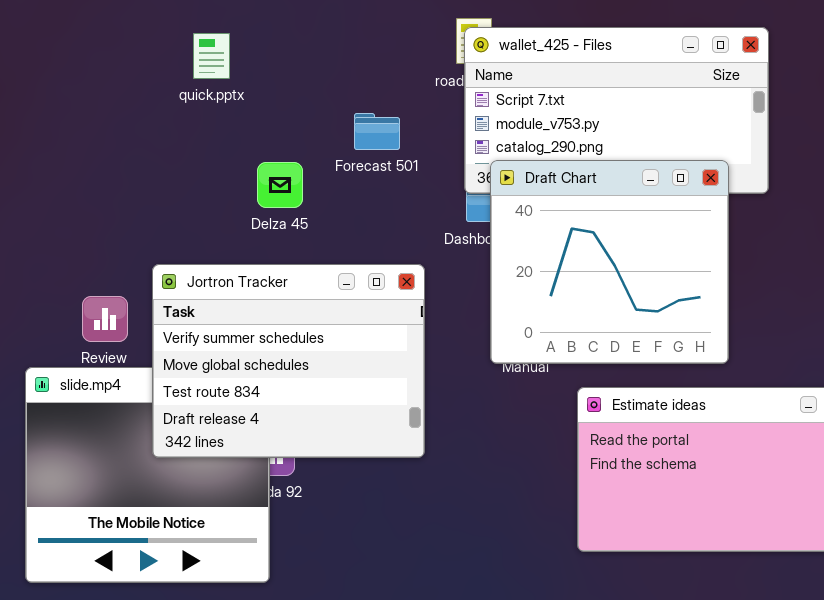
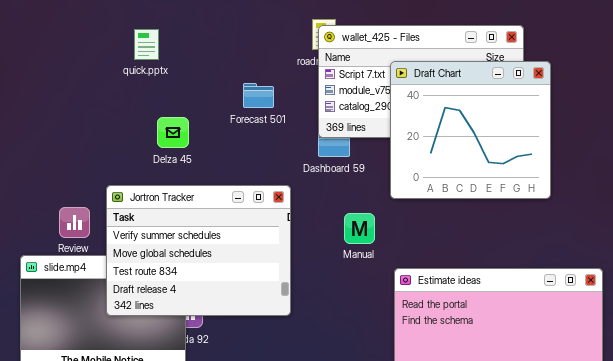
Draft Chart: [490,160,729,364] -> [390,61,551,199], moved
Delza 45: [257,162,303,208] -> [157,117,189,148], moved

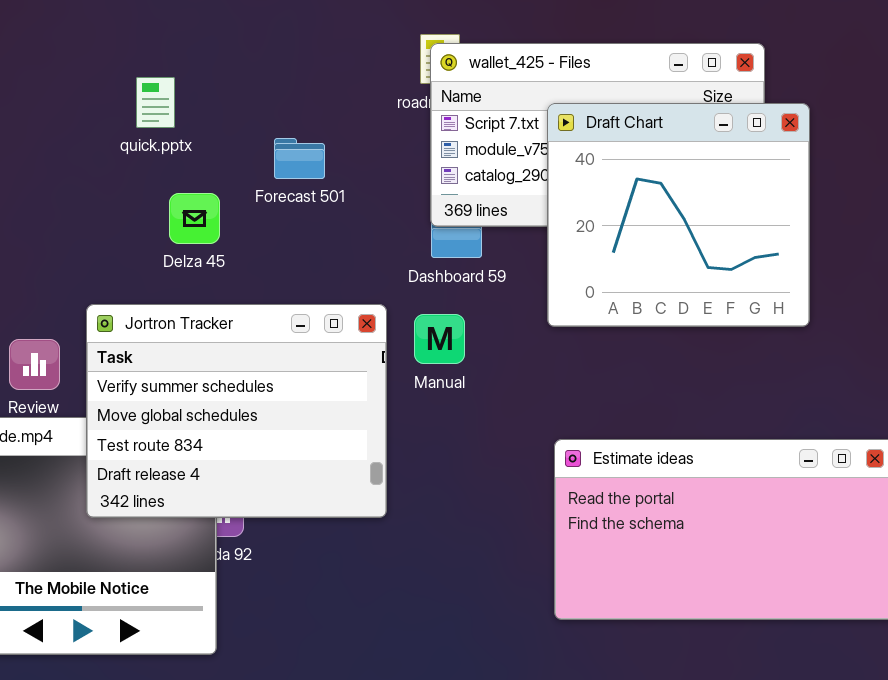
quick.pptx: [134,29,159,60] -> [136,77,175,128], moved
Forecast 501: [243,83,274,108] -> [274,138,325,179], moved
Manual: [344,213,375,244] -> [414,314,465,364], moved

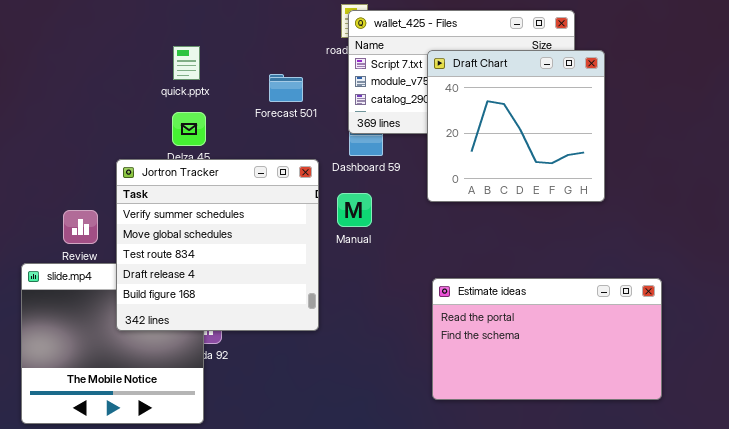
quick.pptx: [136,77,175,128] -> [173,46,200,80], moved
Forecast 501: [274,138,325,179] -> [269,74,303,102], moved
Jortron Tracker: [86,304,387,518] -> [116,159,319,331], resized

